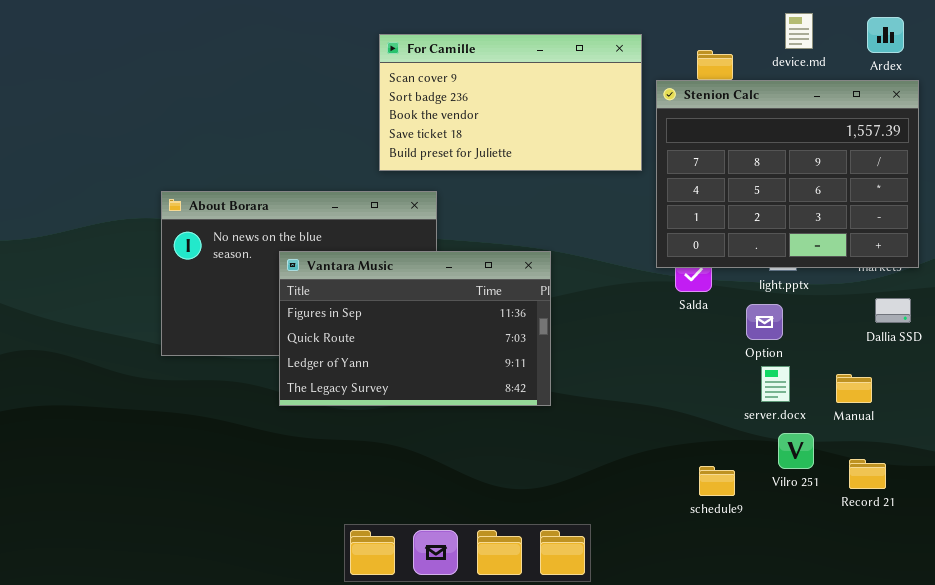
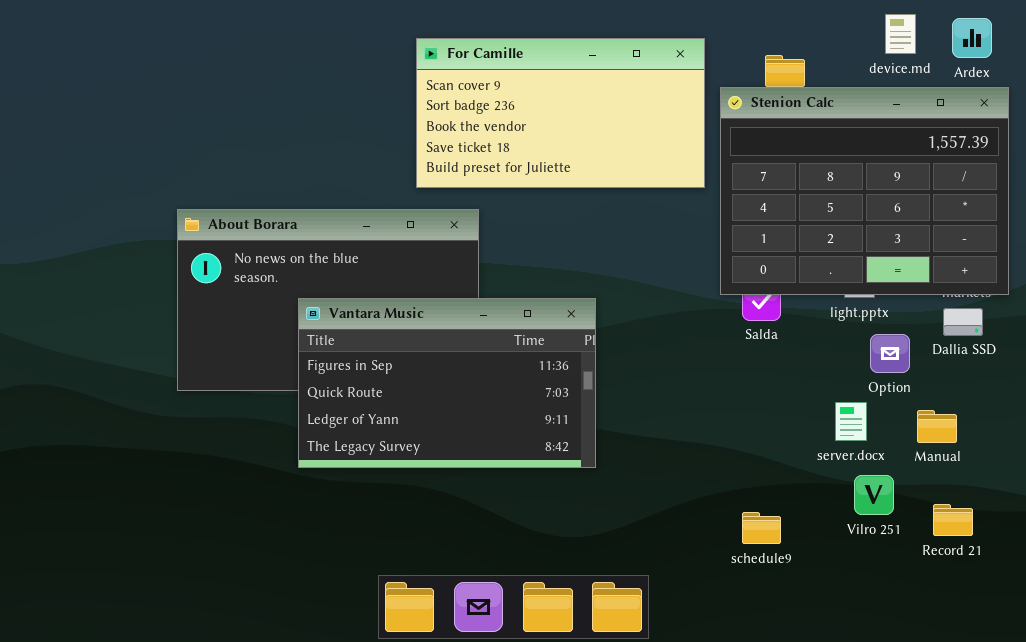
device.md: [785,13,813,49] -> [885,14,916,54], moved
Vantara Music: [279,251,551,406] -> [298,298,596,468], moved
Dallia SSD: [875,298,911,323] -> [943,308,983,336], moved
Option: [746,304,783,340] -> [870,334,910,373], moved
schedule9: [699,466,735,496] -> [742,512,781,544], moved

